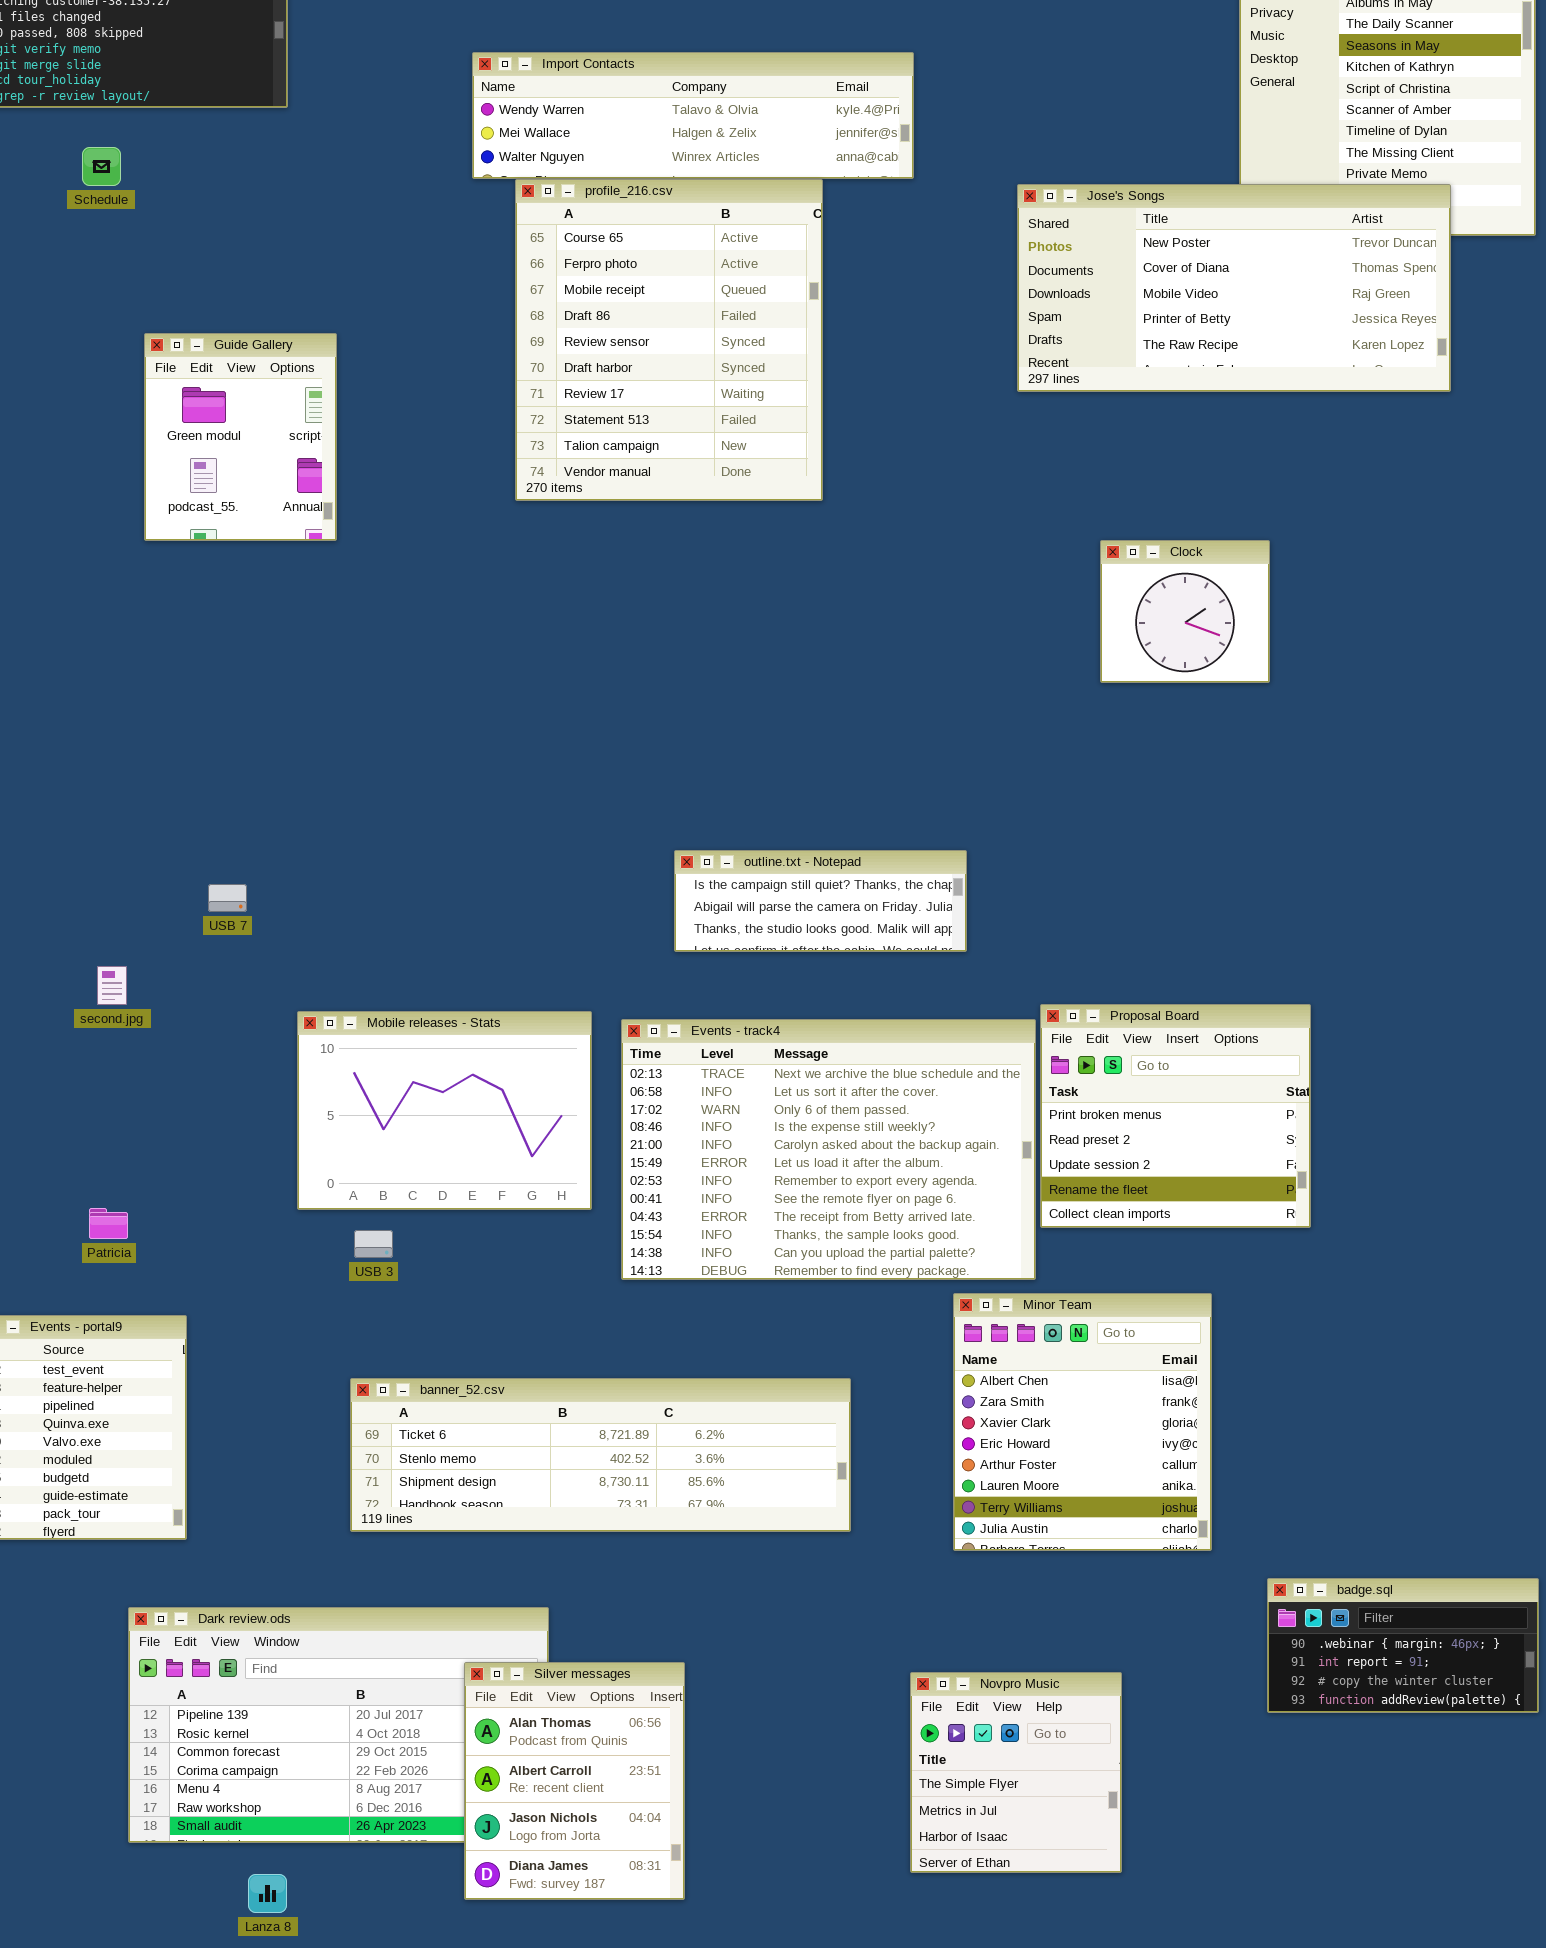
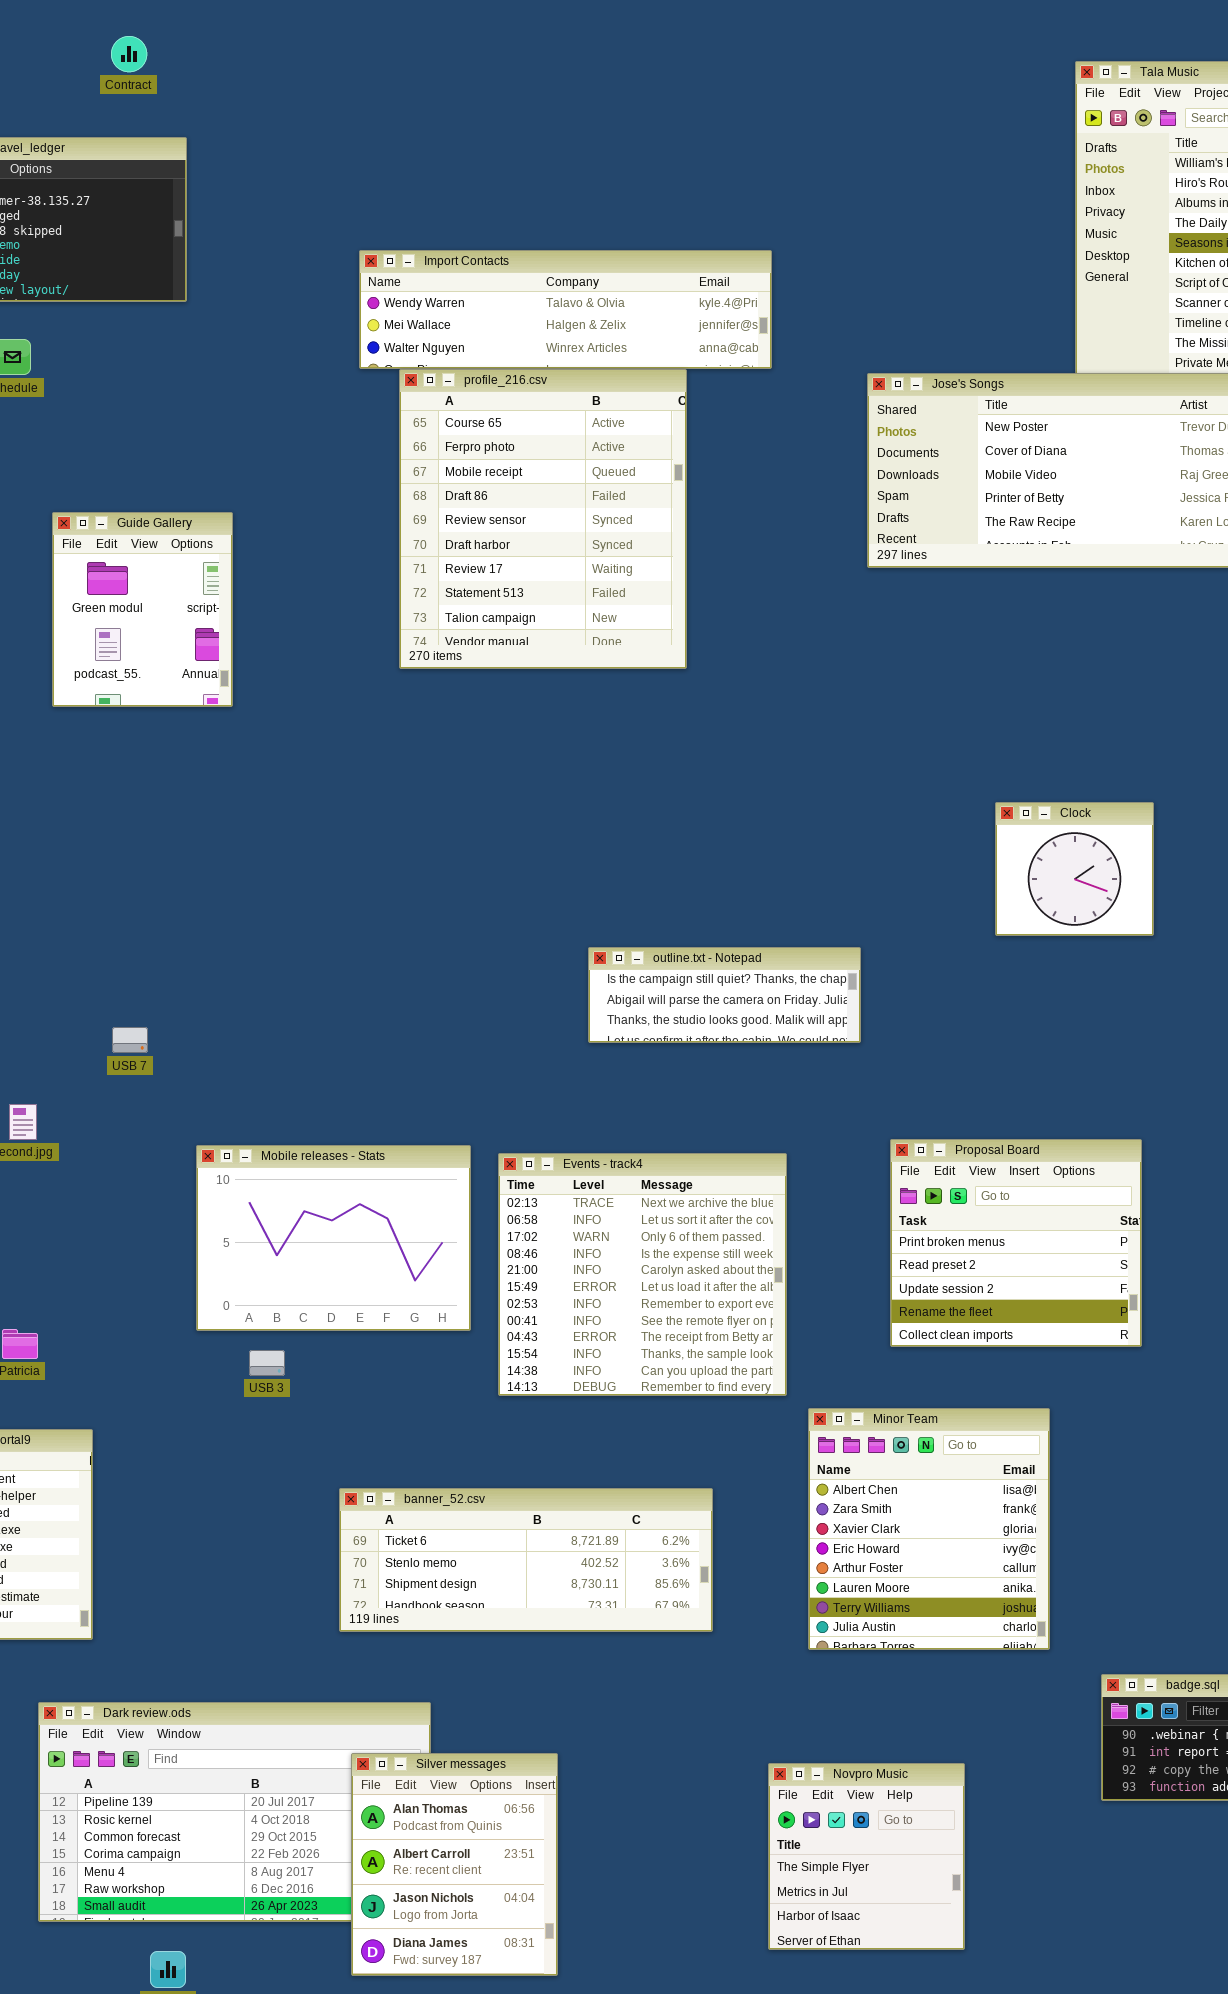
Clock: [1100,540,1270,683] -> [995,802,1154,936], moved
outline.txt - Notepad: [674,850,967,952] -> [588,947,861,1043], moved
Events - track4: [621,1019,1036,1280] -> [498,1153,787,1396], resized
banner_52.csv: [350,1378,851,1532] -> [339,1488,713,1632], resized

